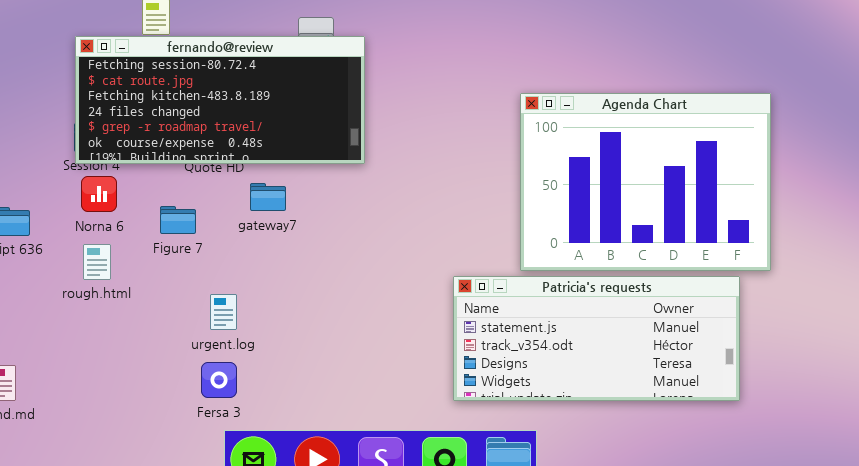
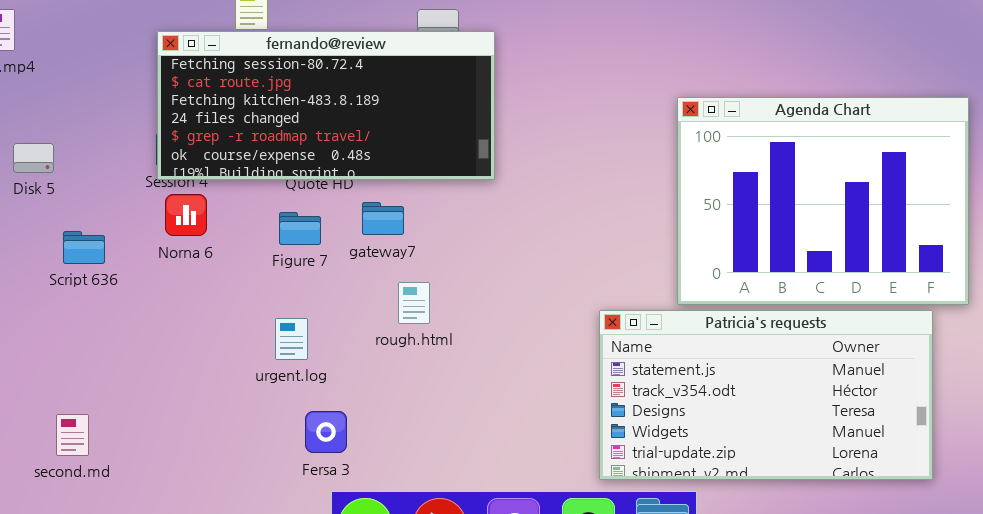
Figure 7: [160,206,196,234] -> [279,212,321,245], moved
rough.html: [83,244,111,280] -> [398,282,430,324], moved
Patricia's requests: [453,276,740,401] -> [599,310,933,480], resized
urgent.log: [210,294,237,330] -> [275,318,308,360], moved

